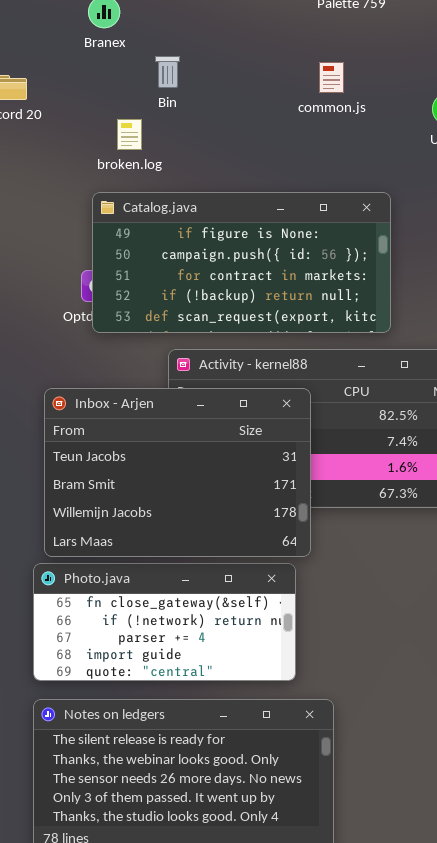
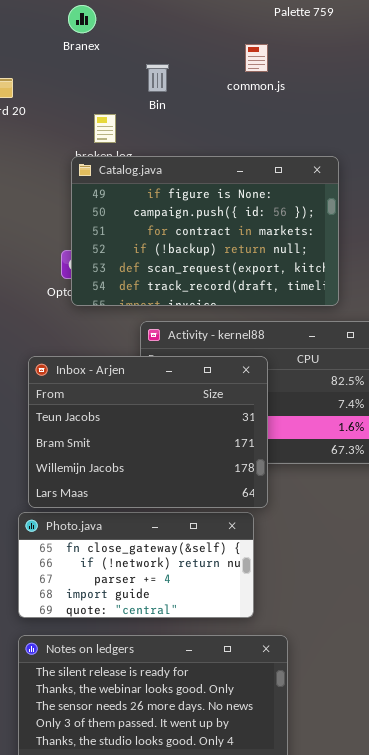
Bin: [155,56,180,88] -> [146,64,169,92], moved
common.js: [319,62,344,93] -> [245,44,268,72], moved
Catalog.java: [92,192,391,333] -> [71,156,339,306], resized

